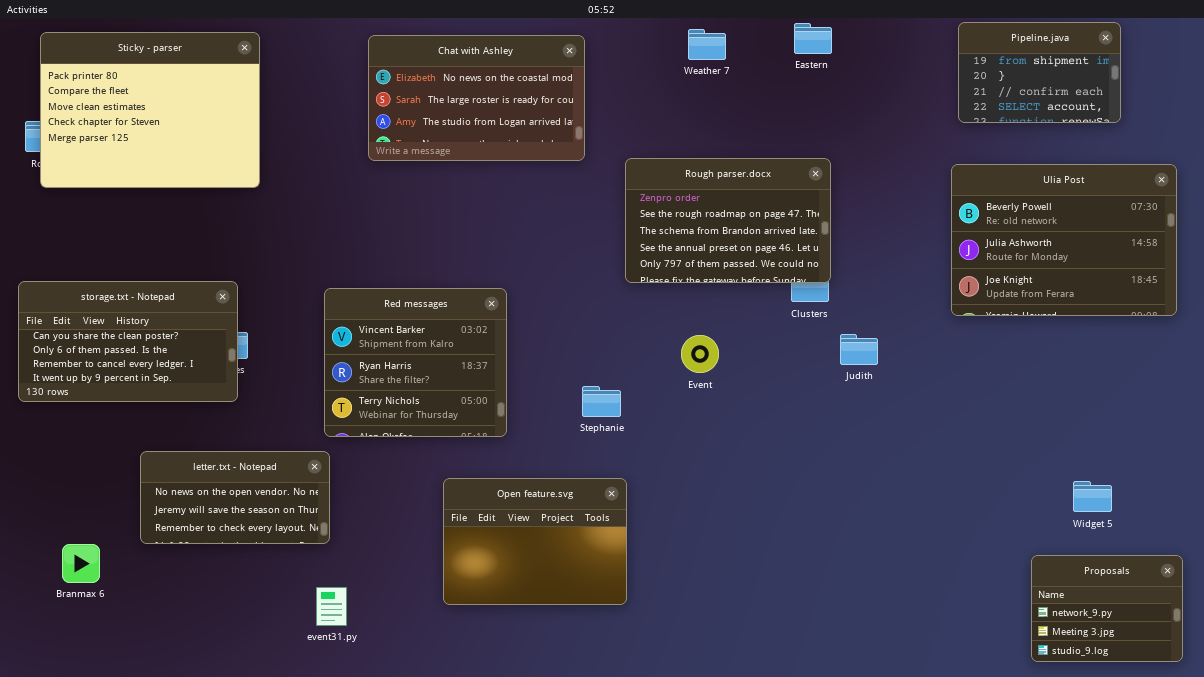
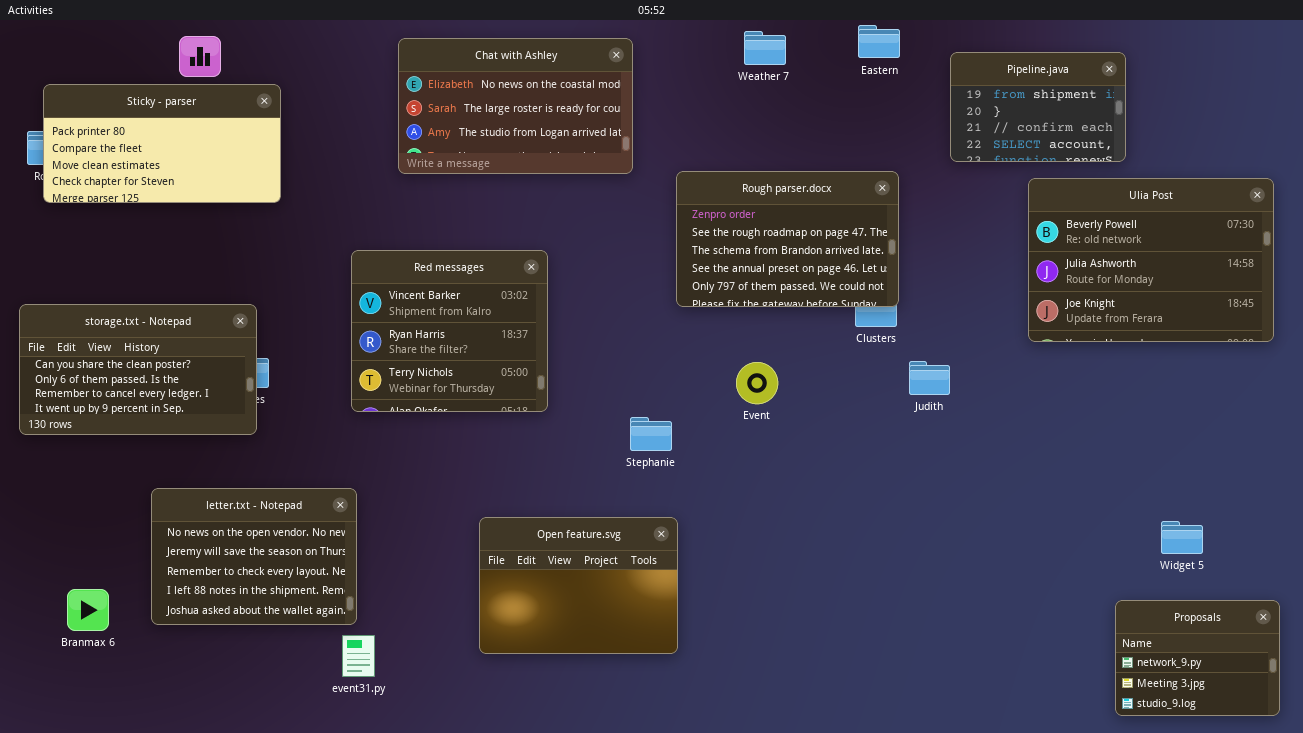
Pipeline.java: [958,22,1121,123] -> [950,52,1126,162], moved
Sticky - parser: [40,32,260,188] -> [43,84,281,203], resized
Red messages: [324,288,507,437] -> [351,250,548,412], moved
letter.txt - Notepad: [140,451,330,544] -> [151,488,357,625], resized

